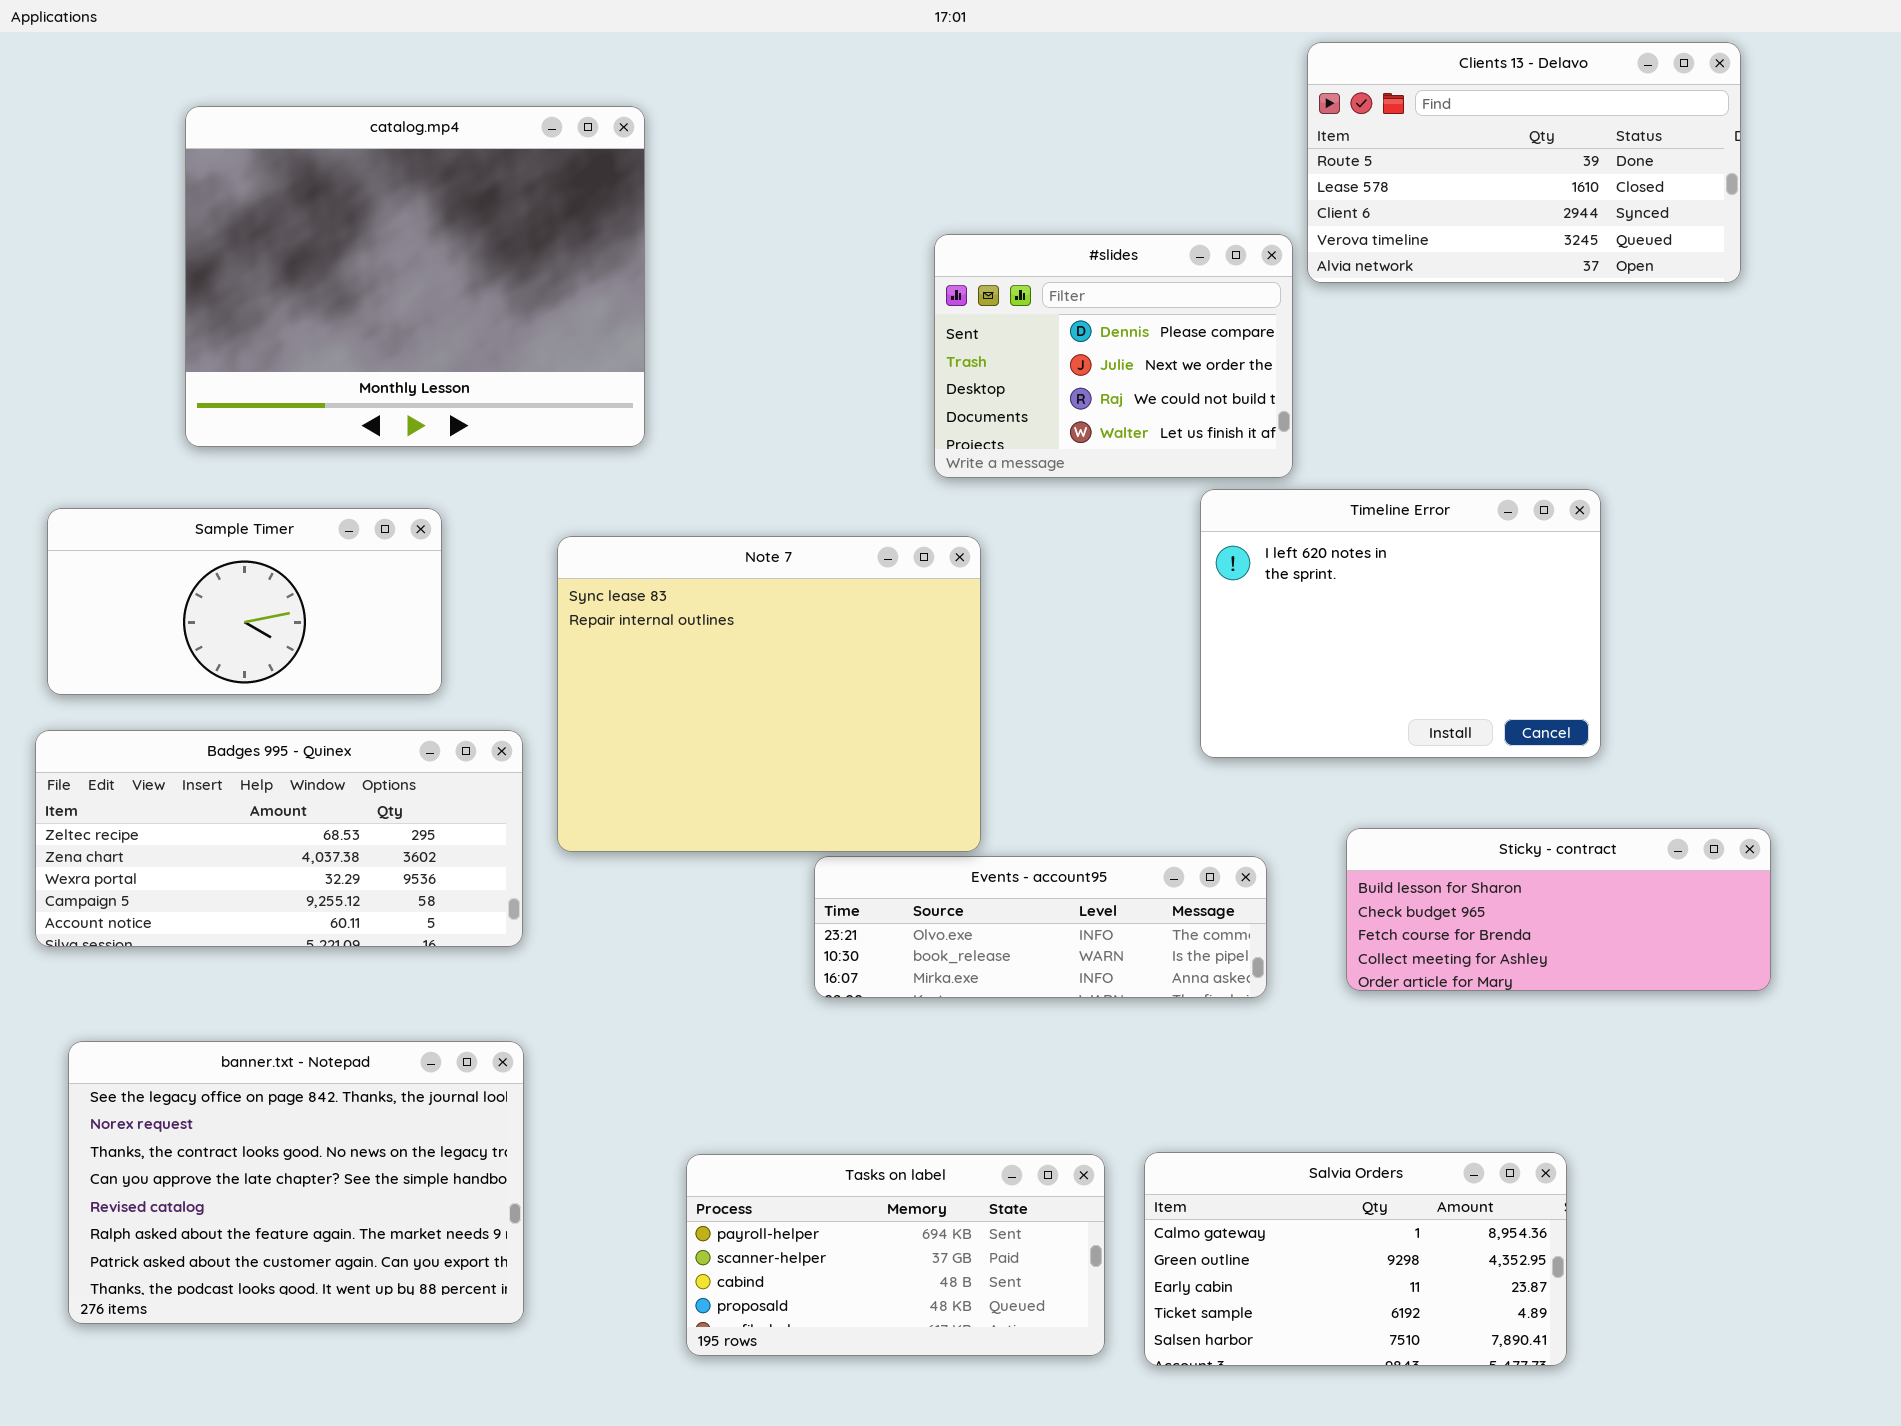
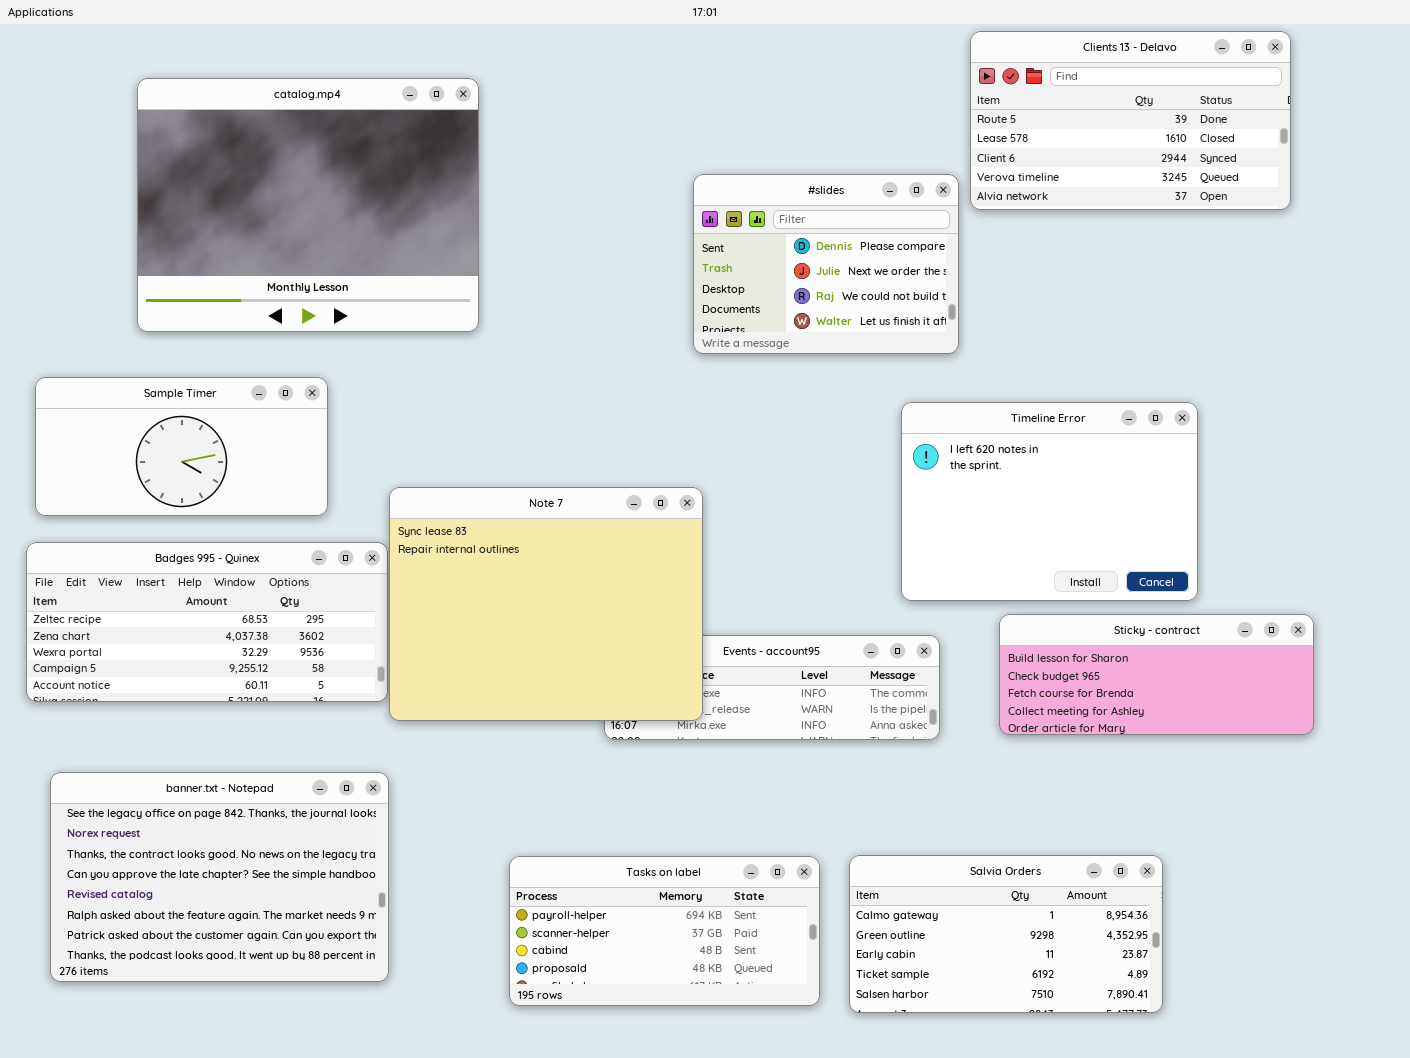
Timeline Error: [1200,489,1601,758] -> [901,402,1198,601], moved
Note 7: [557,536,981,852] -> [389,487,703,721], moved

